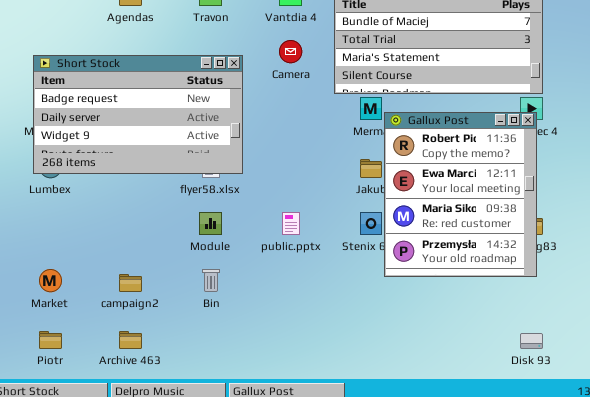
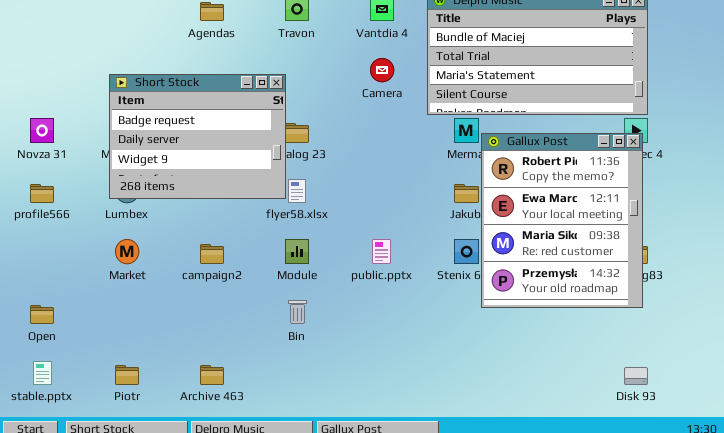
Short Stock: [33,55,243,174] -> [109,74,286,199], resized
Market: [39,269,62,292] -> [115,239,139,264], moved
campaign2: [119,274,142,292] -> [200,244,224,264], moved

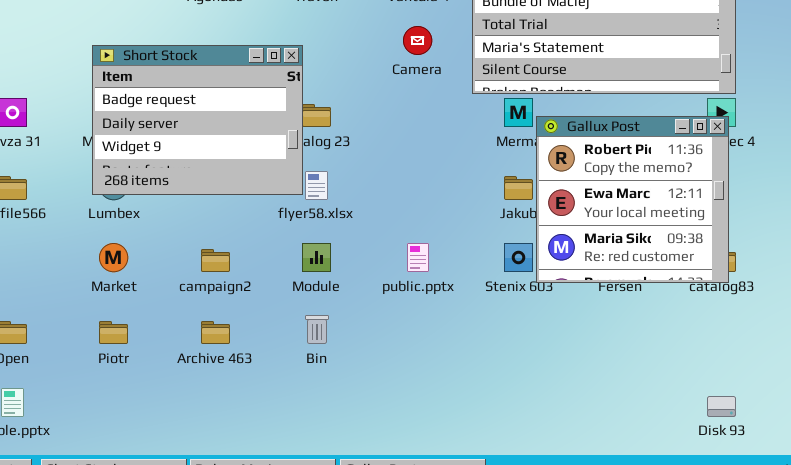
Gallux Post: [481,133,643,308] -> [536,116,729,283], resized
Piotr: [115,365,139,385] -> [99,321,128,344], moved
Archive 463: [200,365,224,385] -> [201,321,230,344], moved

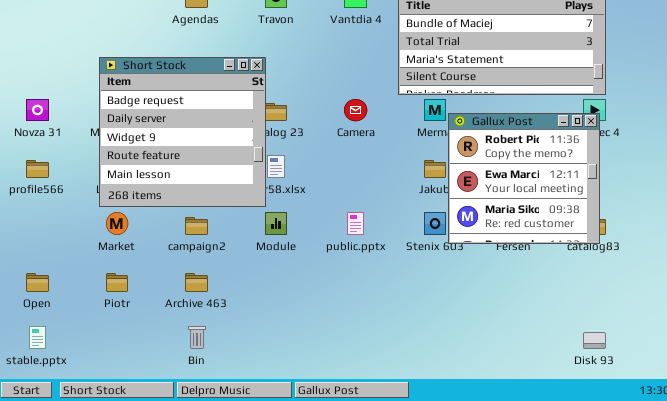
Camera: [403,26,432,55] -> [344,99,367,121], moved
Short Stock: [92,45,303,195] -> [99,57,266,207], resized
Bin: [305,315,329,344] -> [188,326,206,349], moved

